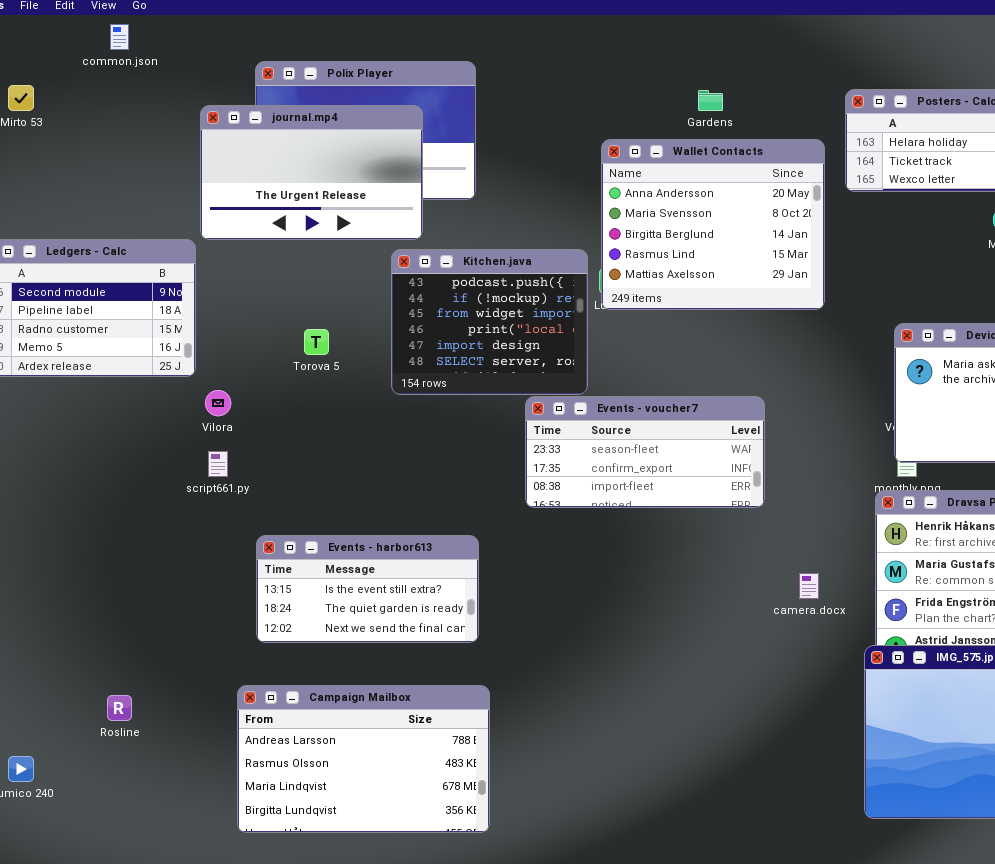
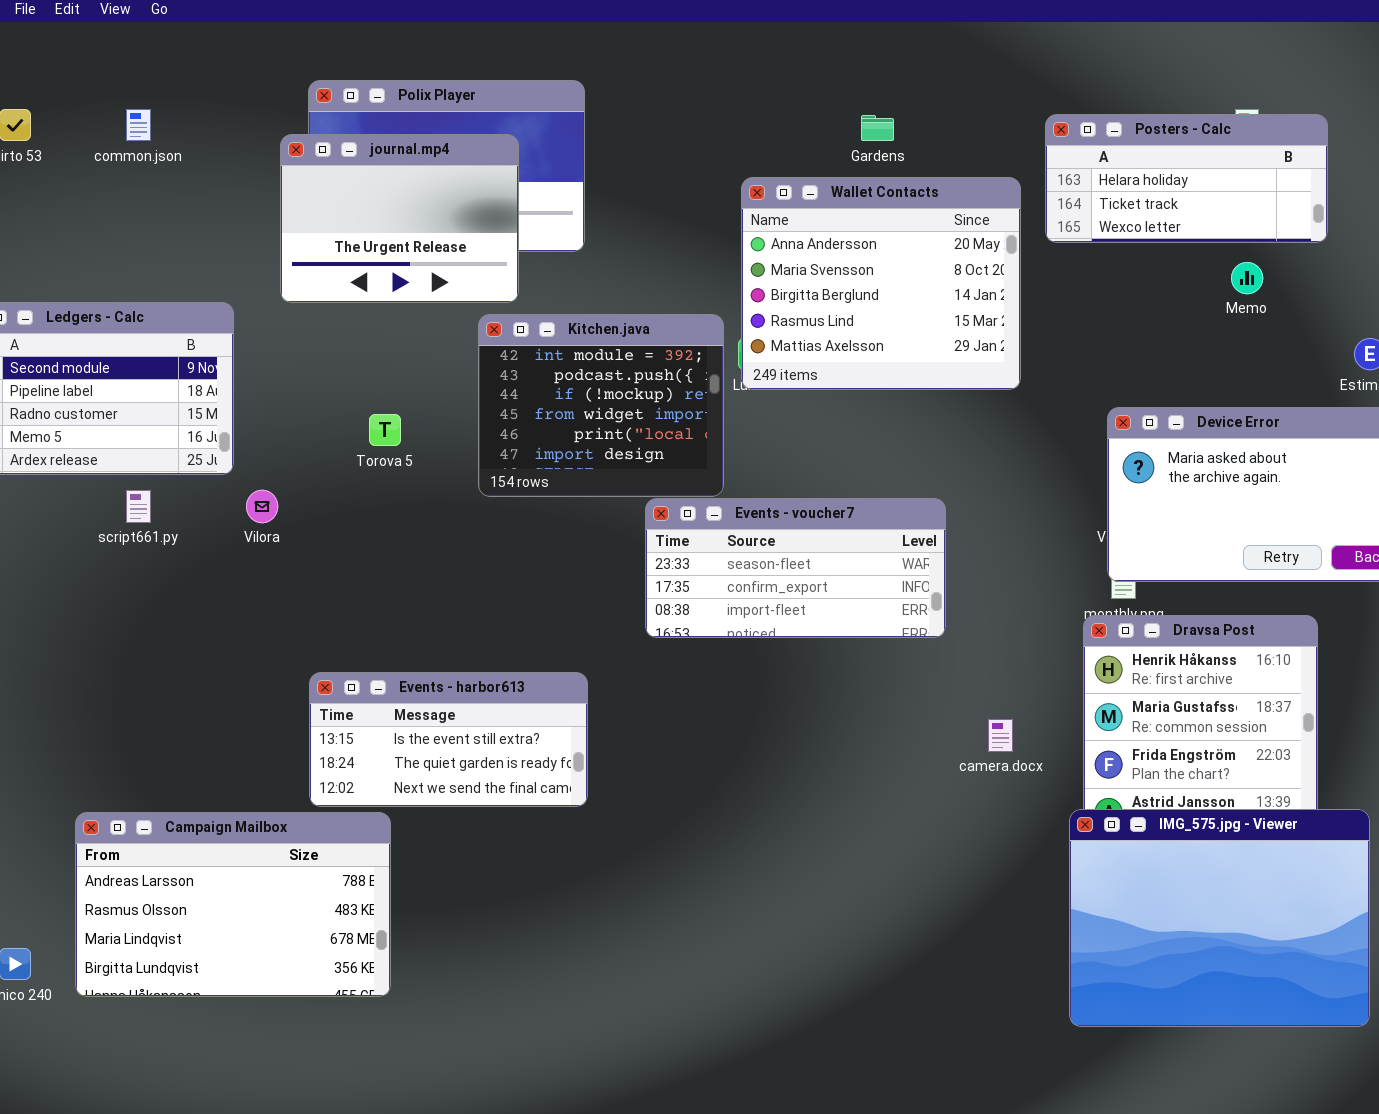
common.json: [110,24,129,50] -> [126,109,151,141], moved
journal.mp4: [200,105,423,240] -> [280,134,519,303], resized
Kitchen.java: [391,249,588,395] -> [478,314,724,497], scrolled up 1 row
script661.py: [208,451,228,477] -> [126,490,151,523], moved
Campaign Mailbox: [237,685,490,833] -> [75,812,391,997], moved

